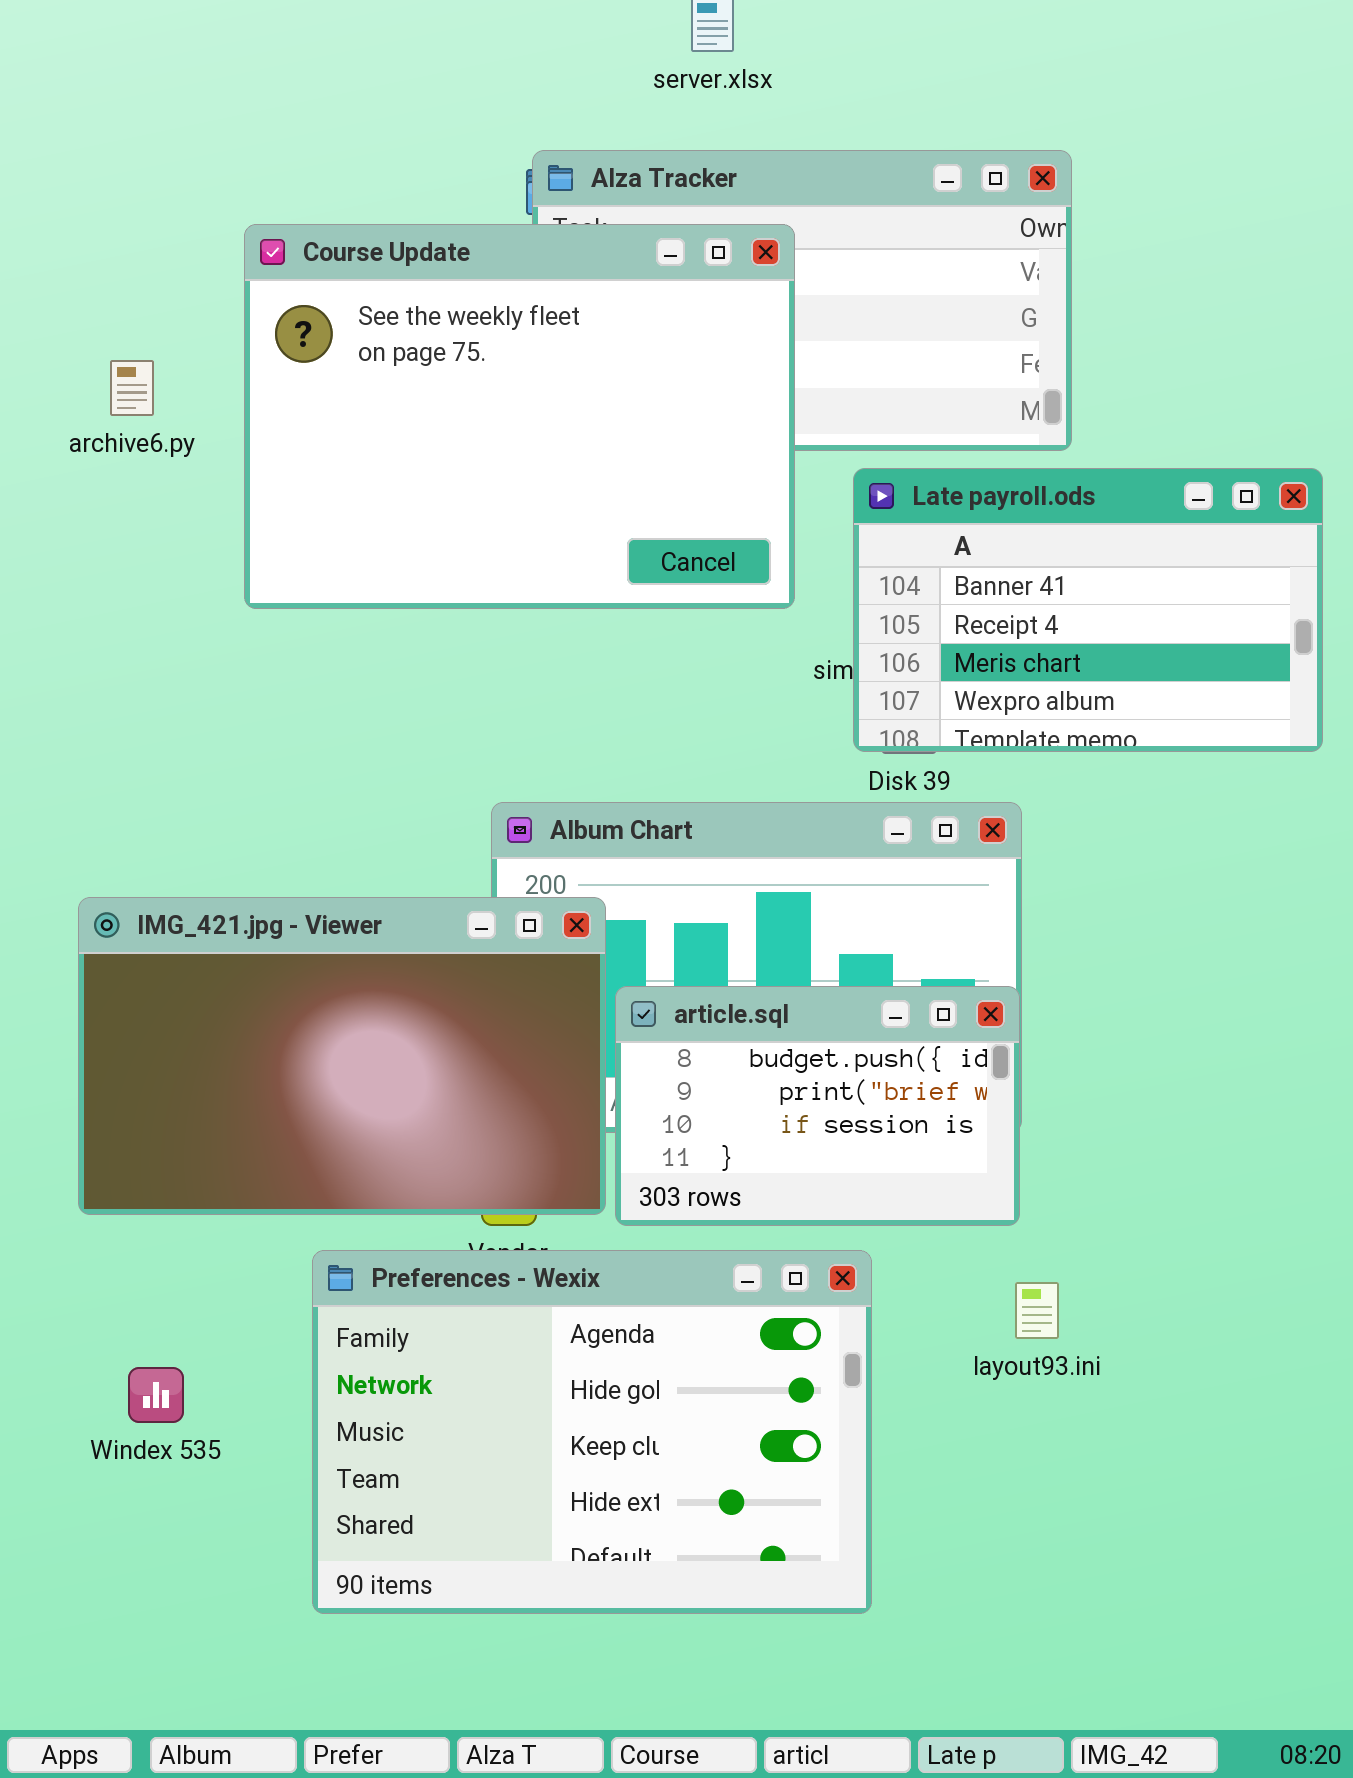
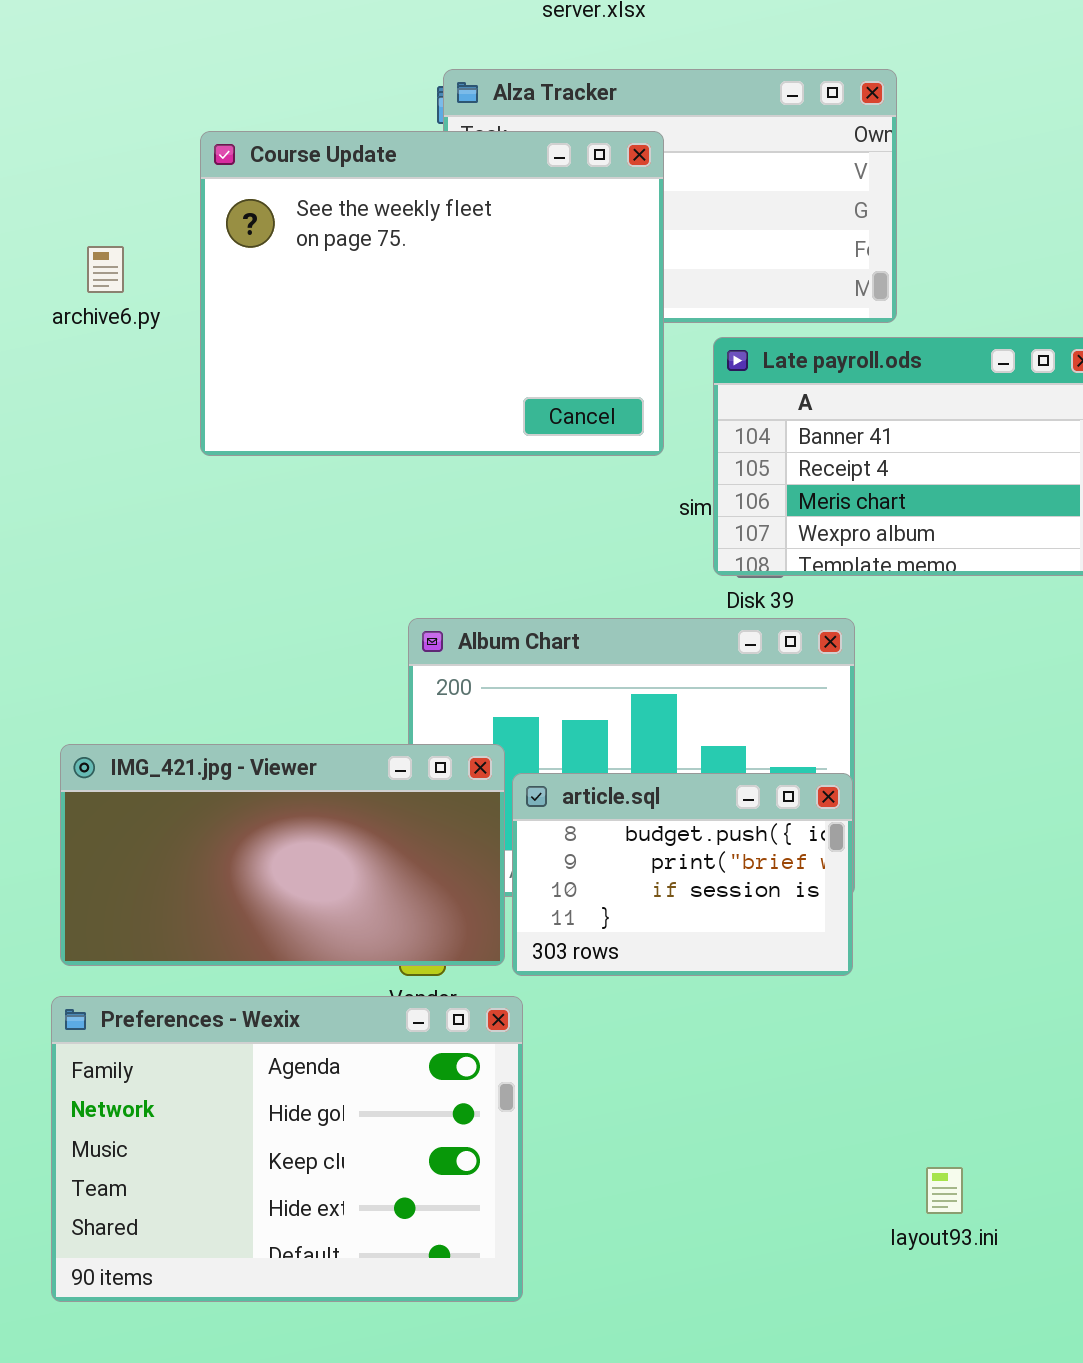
IMG_421.jpg - Viewer: [78,897,606,1215] -> [60,744,505,966], resized
Preferences - Wexix: [312,1250,872,1614] -> [51,996,523,1302], moved
layout93.ini: [1015,1282,1059,1339] -> [926,1167,963,1214], moved

